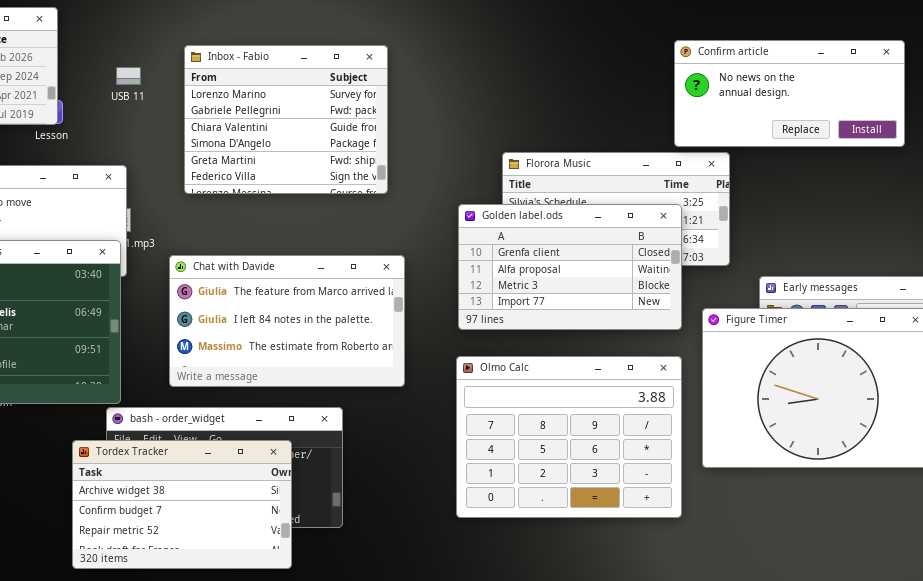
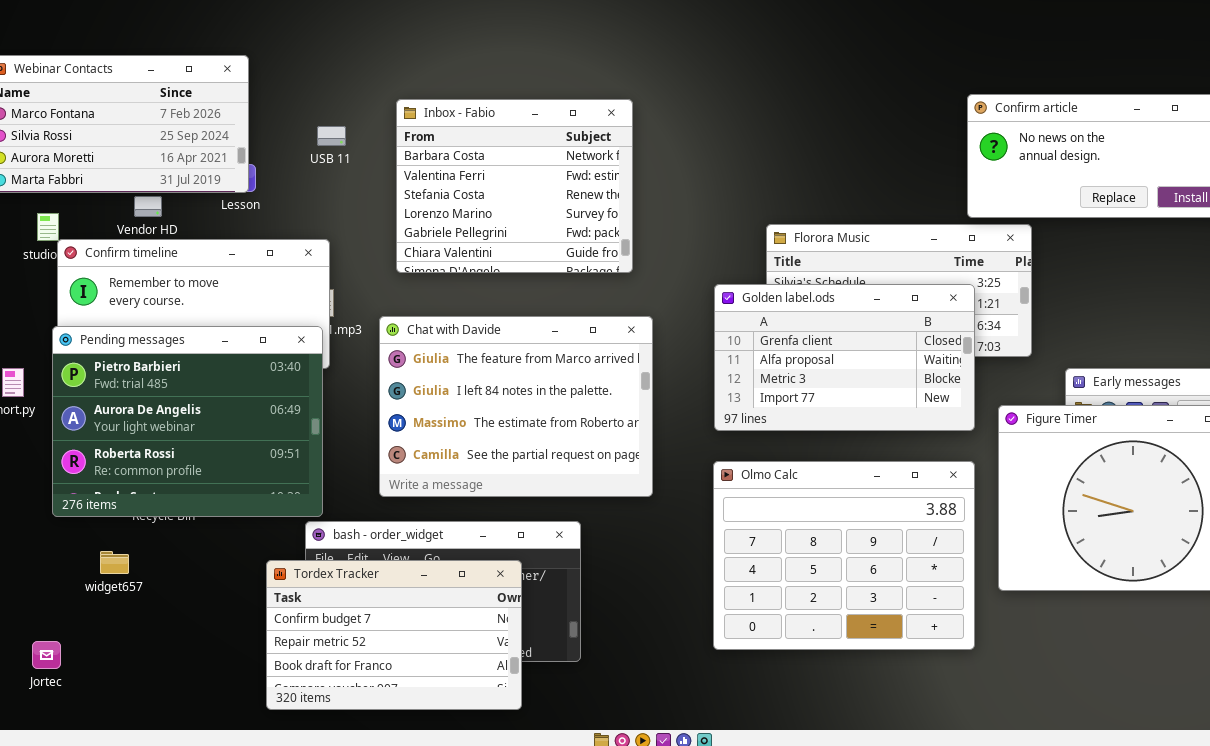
Inbox - Fabio: [184,45,388,194] -> [396,99,633,273], scrolled up 3 rows
Chat with Davide: [169,255,405,387] -> [379,316,653,497], resized
Tordex Tracker: [72,440,292,569] -> [266,560,522,710], scrolled down 1 row

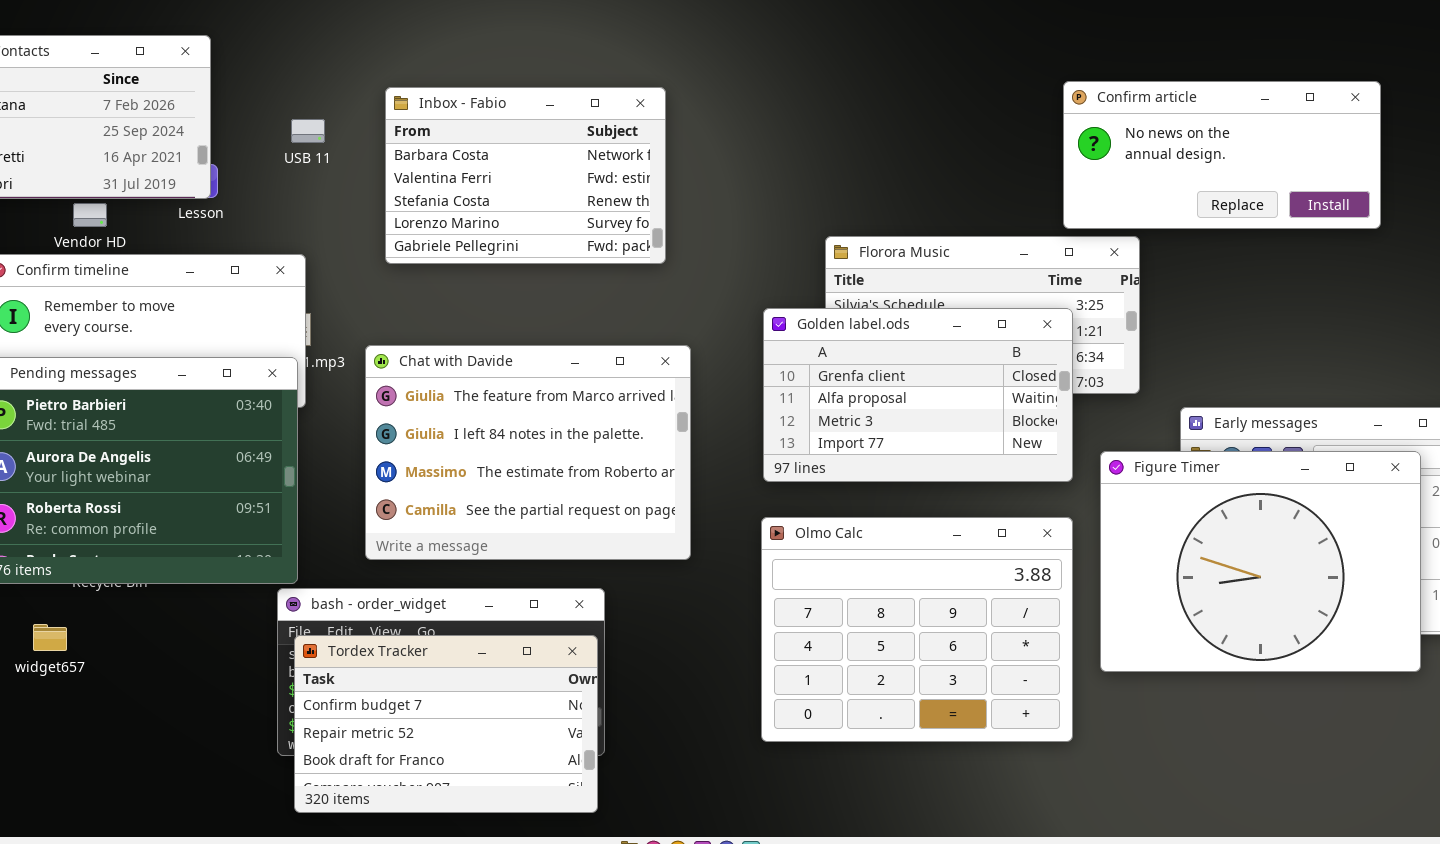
Inbox - Fabio: [396,99,633,273] -> [385,87,666,264], resized
Tordex Tracker: [266,560,522,710] -> [294,635,598,813], moved

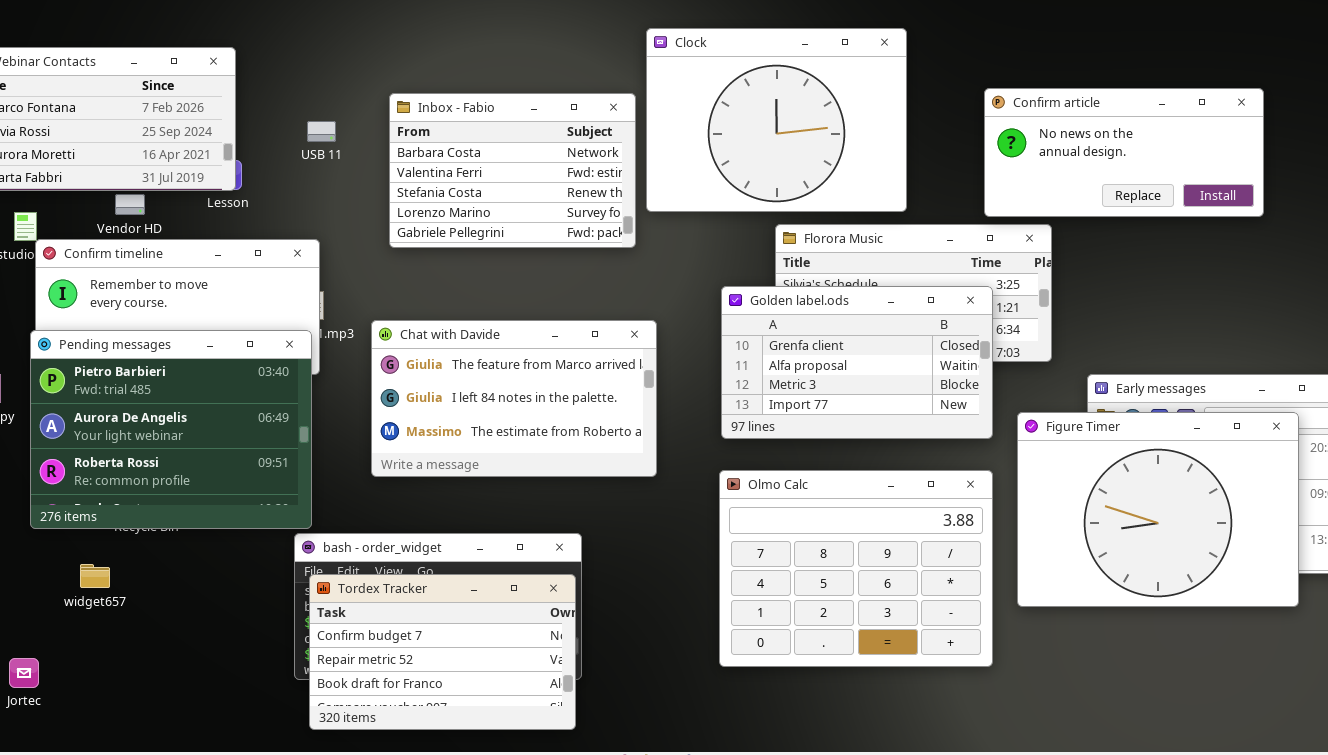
Clock: none -> [646,28,907,212], opened
Chat with Davide: [365,345,691,560] -> [371,320,657,477], resized

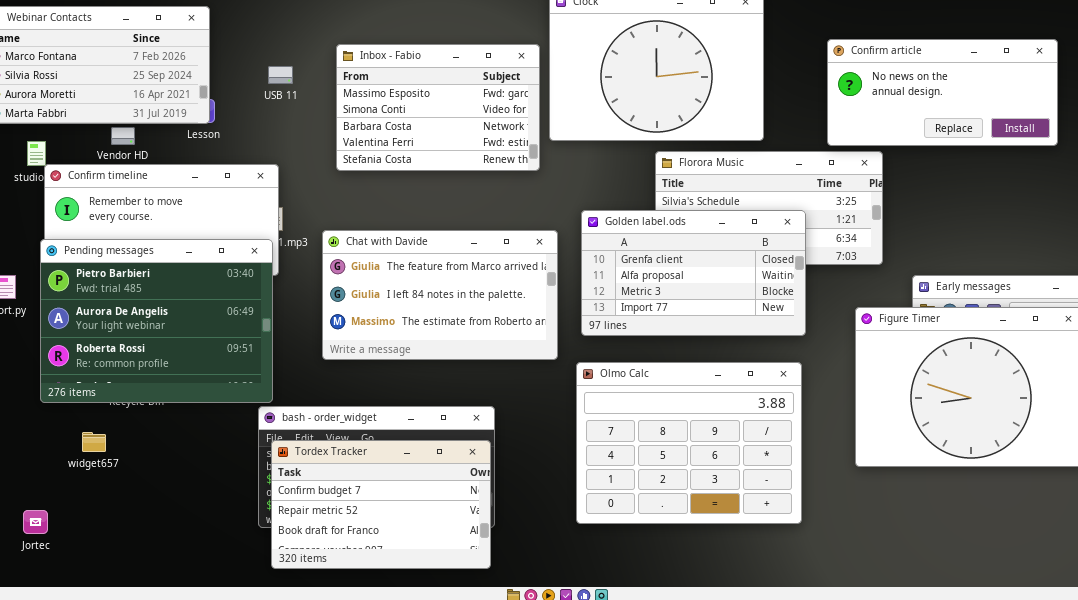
Inbox - Fabio: [389,93,636,248] -> [336,44,540,171], scrolled up 2 rows
Golden label.ods: [721,286,993,439] -> [581,210,806,336], moved
Olmo Calc: [719,470,993,667] -> [576,362,802,524], moved

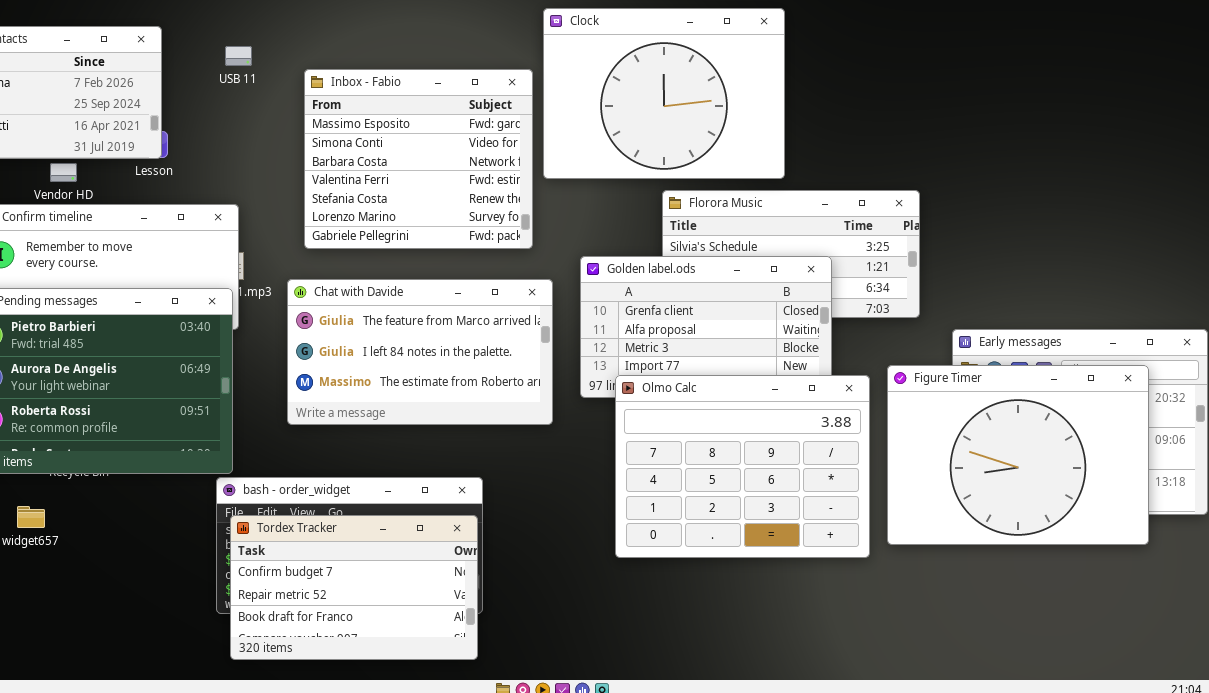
Confirm article: [827,39,1058,146] -> none, closed
Inbox - Fabio: [336,44,540,171] -> [304,69,533,249], resized
USB 11: [268,66,293,84] -> [225,46,252,66], moved
Olmo Calc: [576,362,802,524] -> [615,375,870,558], moved

